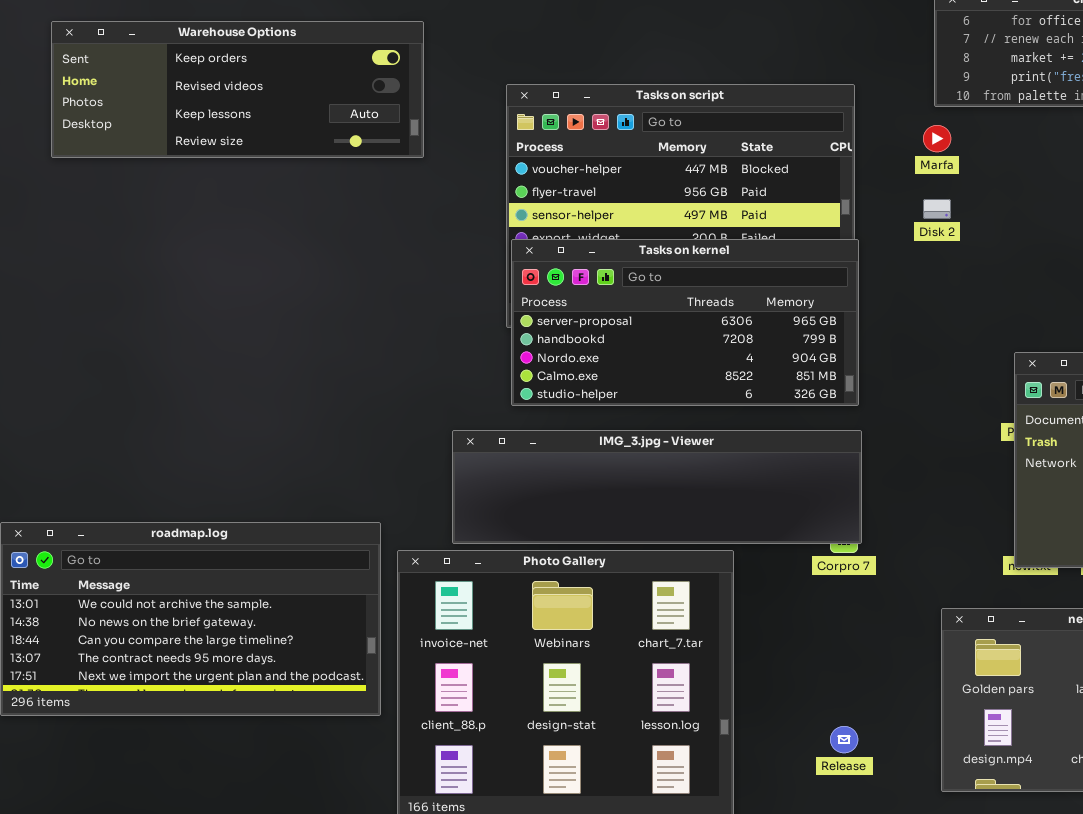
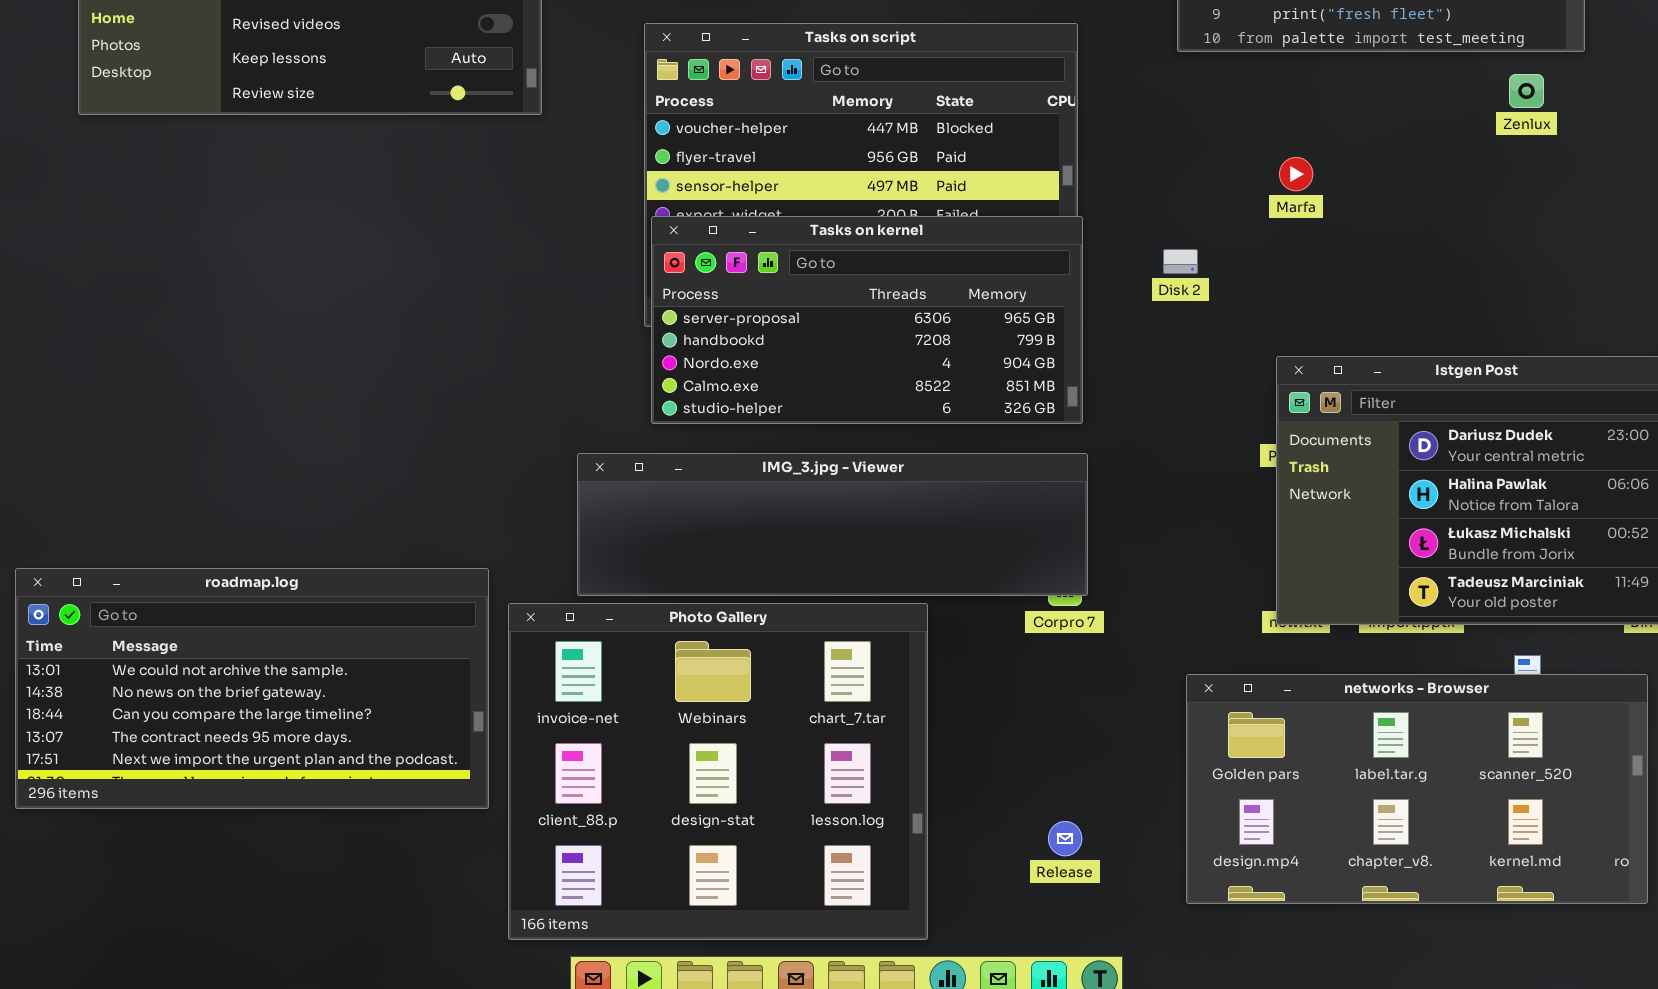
Marfa: [923,125,951,152] -> [1279,157,1313,191], moved
Disk 2: [923,199,951,219] -> [1163,249,1198,274], moved

